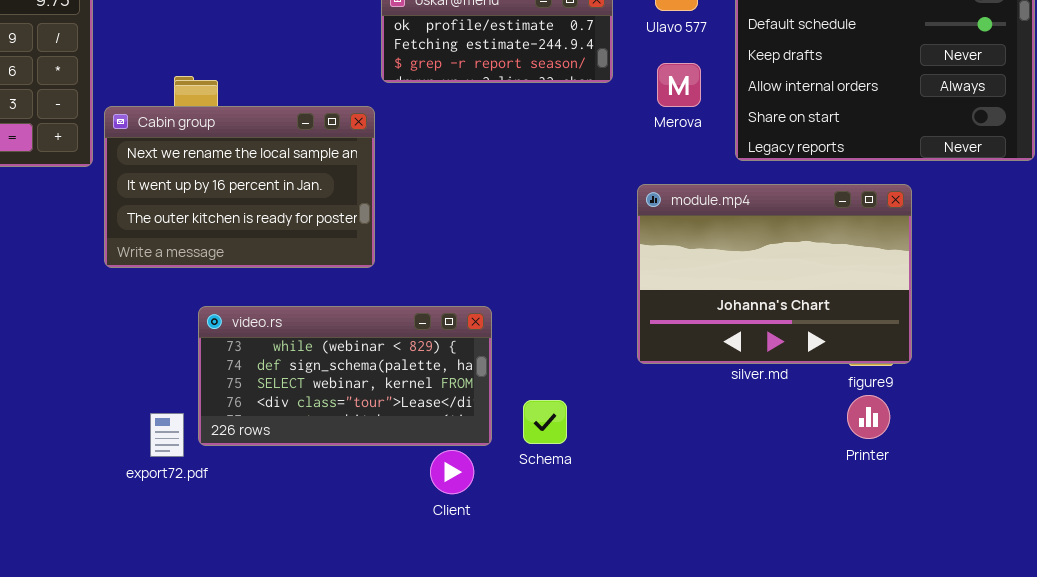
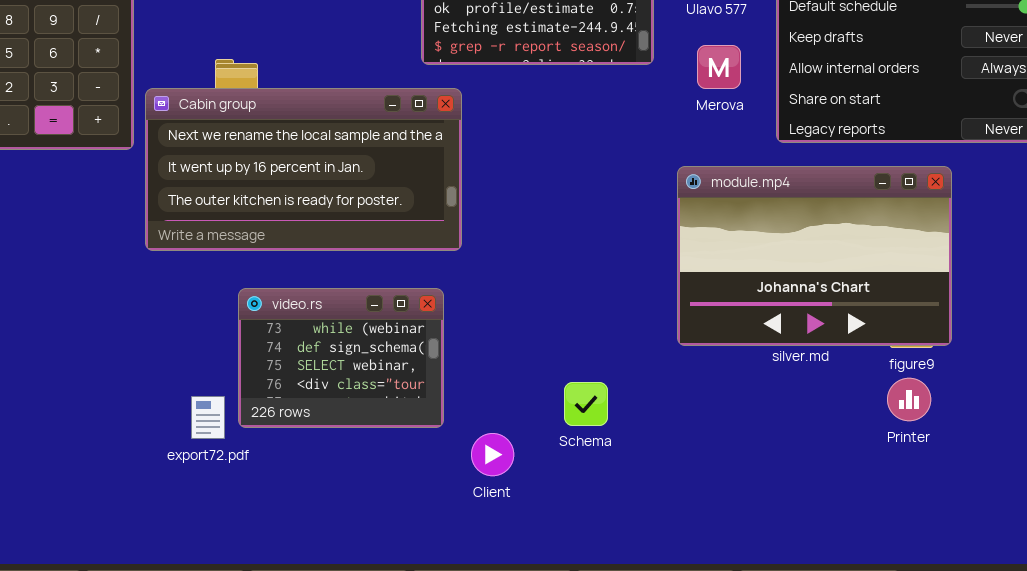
Cabin group: [104,106,375,268] -> [145,88,462,251], resized
video.rs: [198,306,492,446] -> [238,288,444,428], resized

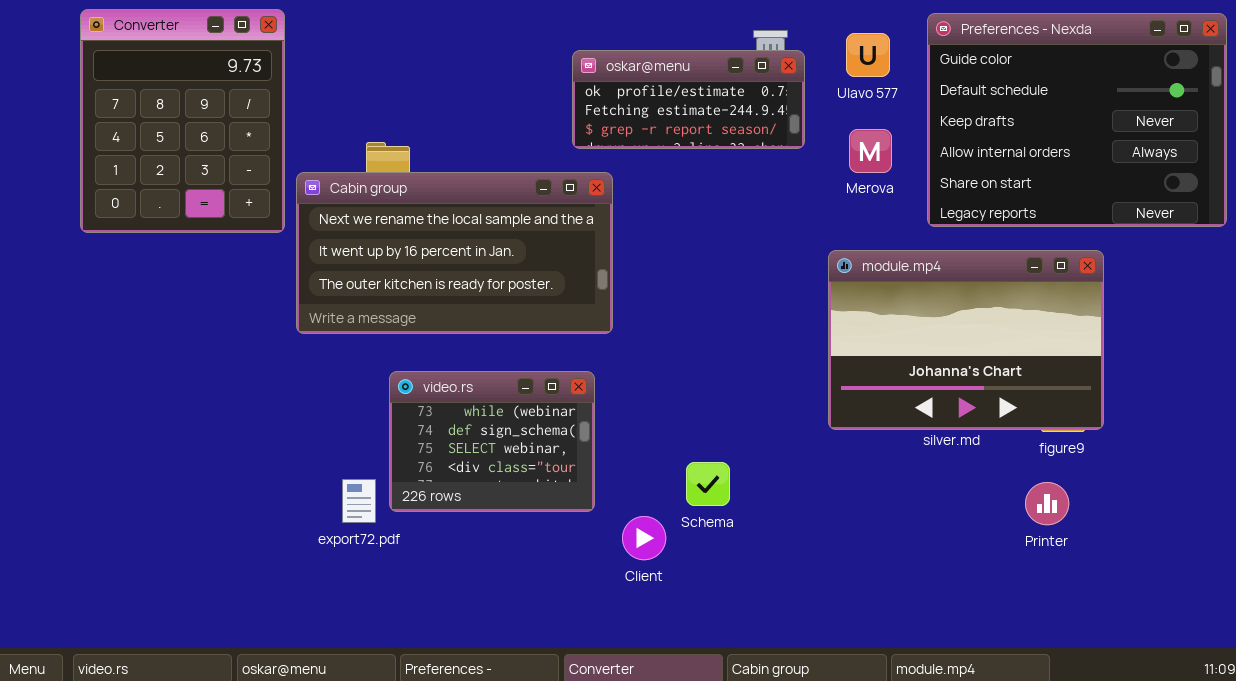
Printer: [887,378,931,421] -> [1025,482,1069,525], moved
Schema: [564,382,608,426] -> [686,462,730,506], moved

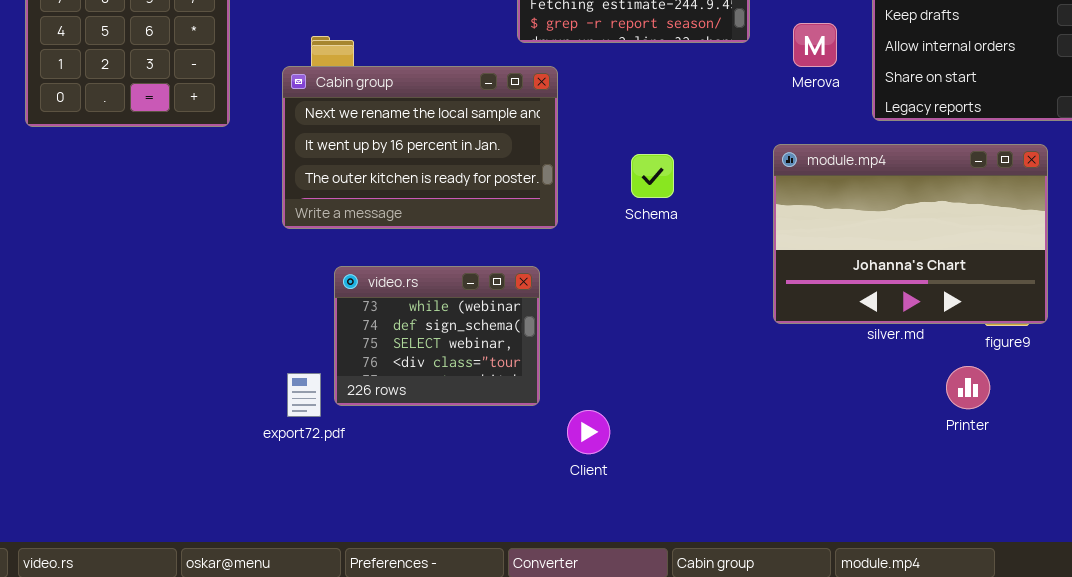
Cabin group: [296,172,613,334] -> [282,66,558,229], resized
Schema: [686,462,730,506] -> [631,154,674,198], moved
Printer: [1025,482,1069,525] -> [946,366,990,409], moved

